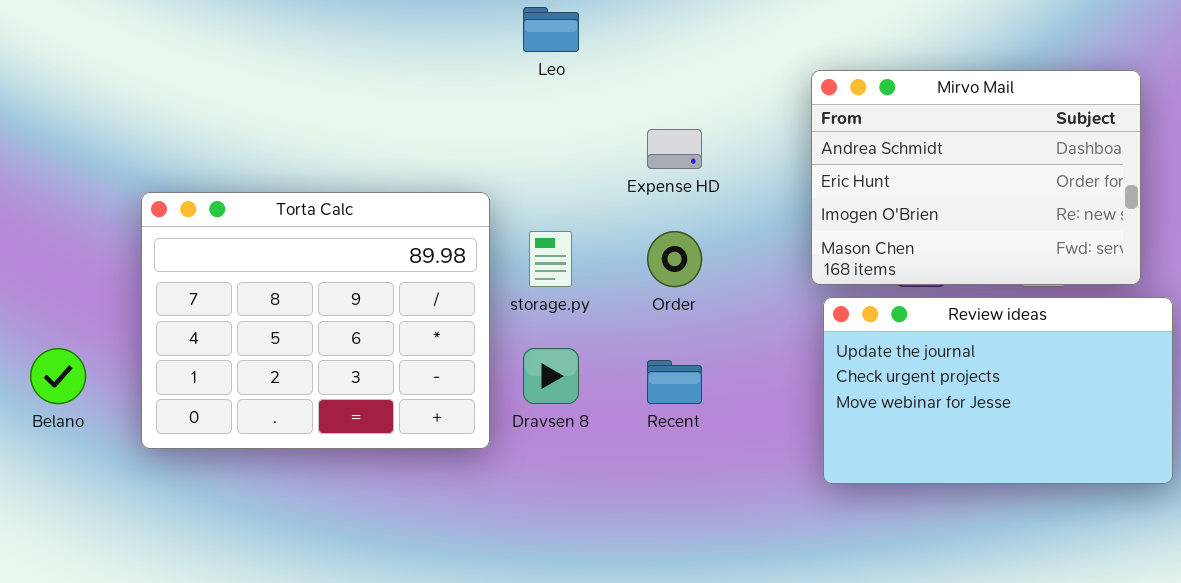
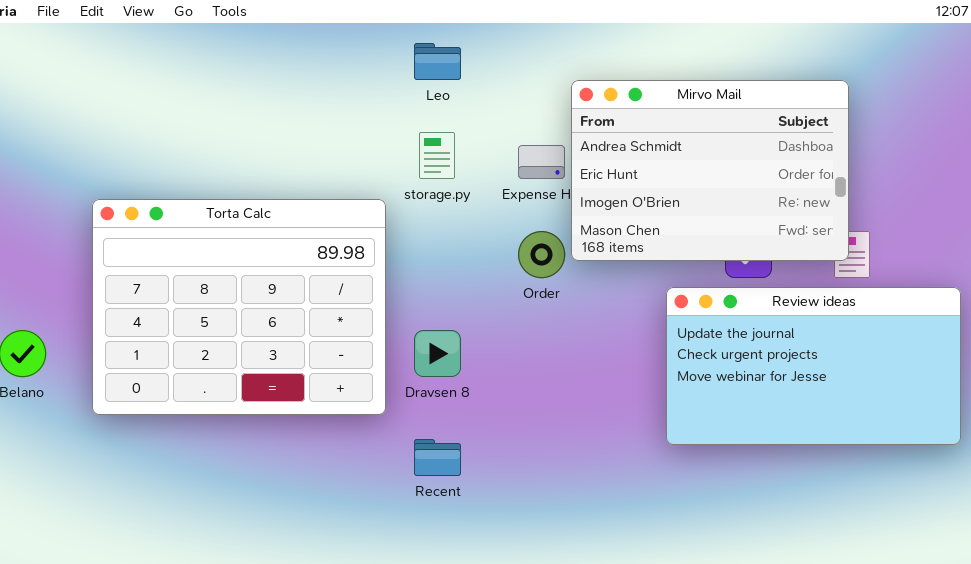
Mirvo Mail: [811,70,1141,285] -> [571,80,849,261], moved
storage.py: [529,231,572,287] -> [419,132,455,179], moved
Recent: [647,360,702,404] -> [414,439,461,476], moved

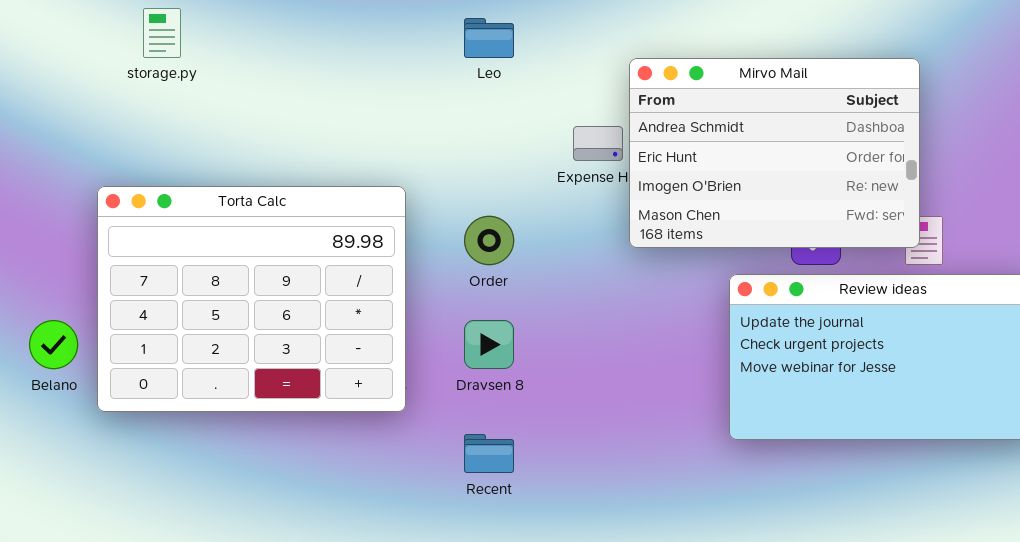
storage.py: [419,132,455,179] -> [143,8,181,58], moved
Torta Calc: [92,199,386,415] -> [97,186,406,412], moved
Order: [518,231,565,278] -> [464,216,514,265], moved

